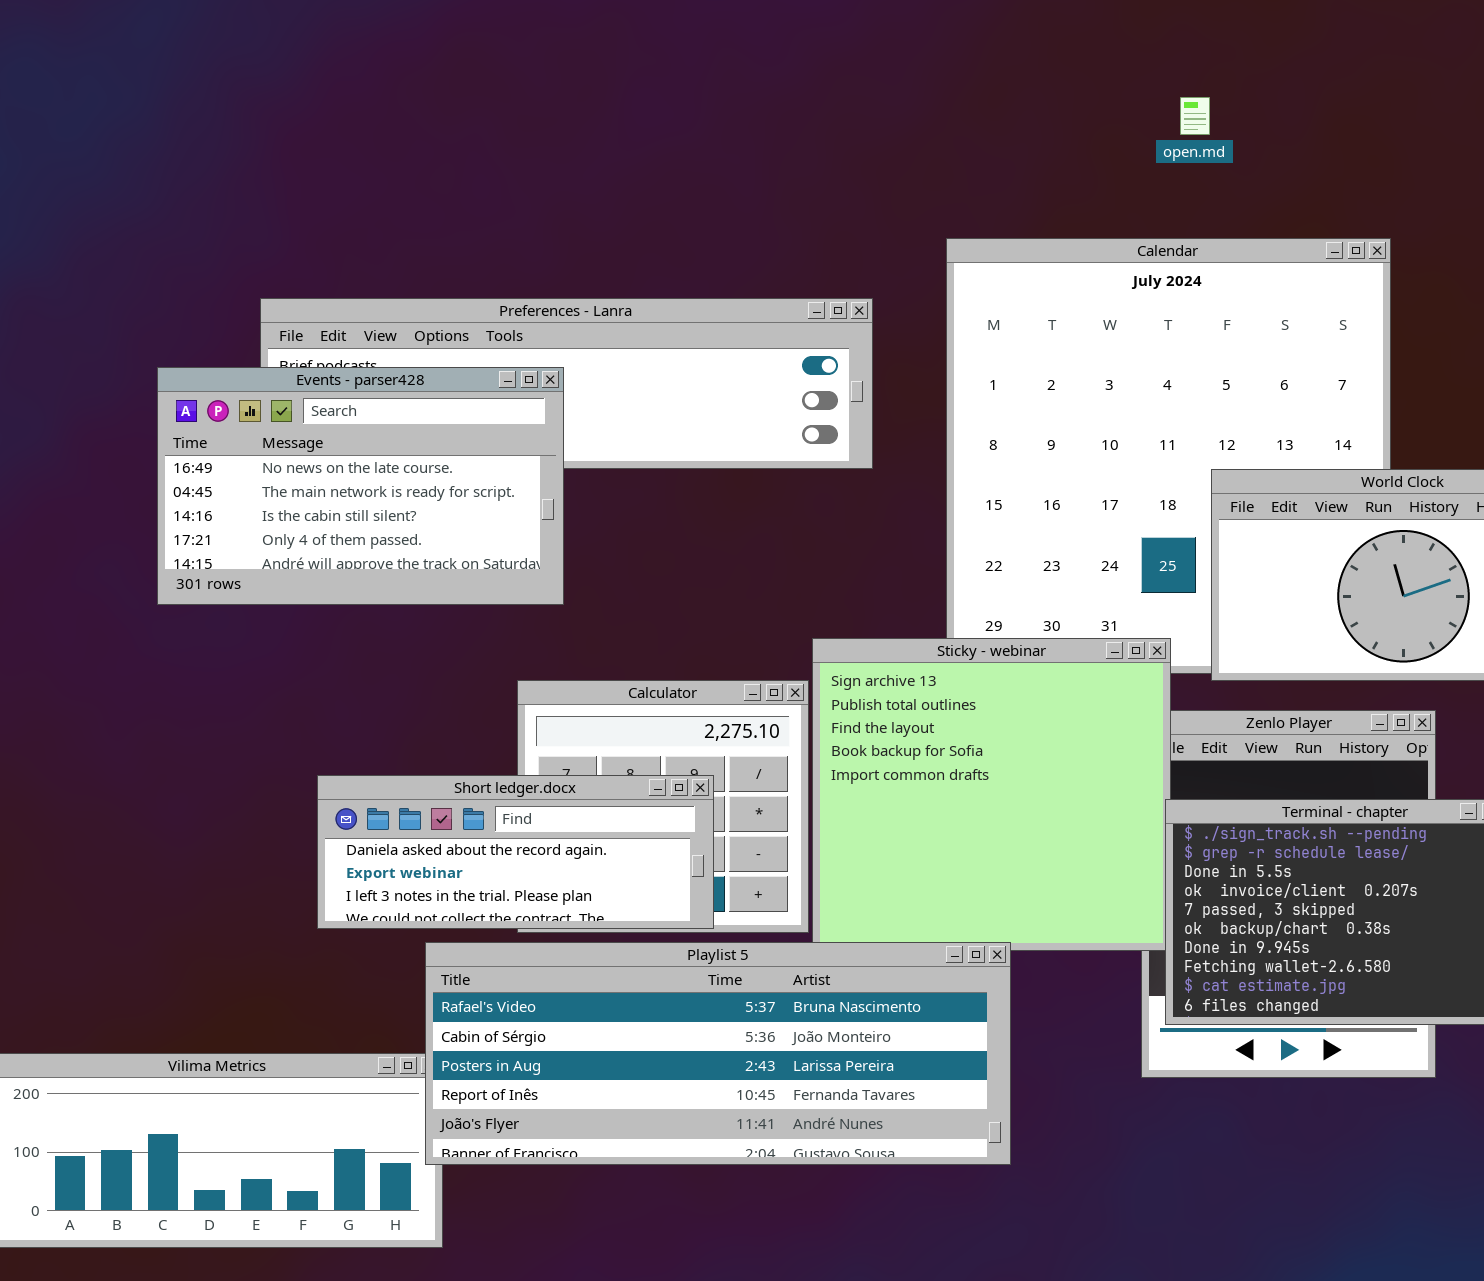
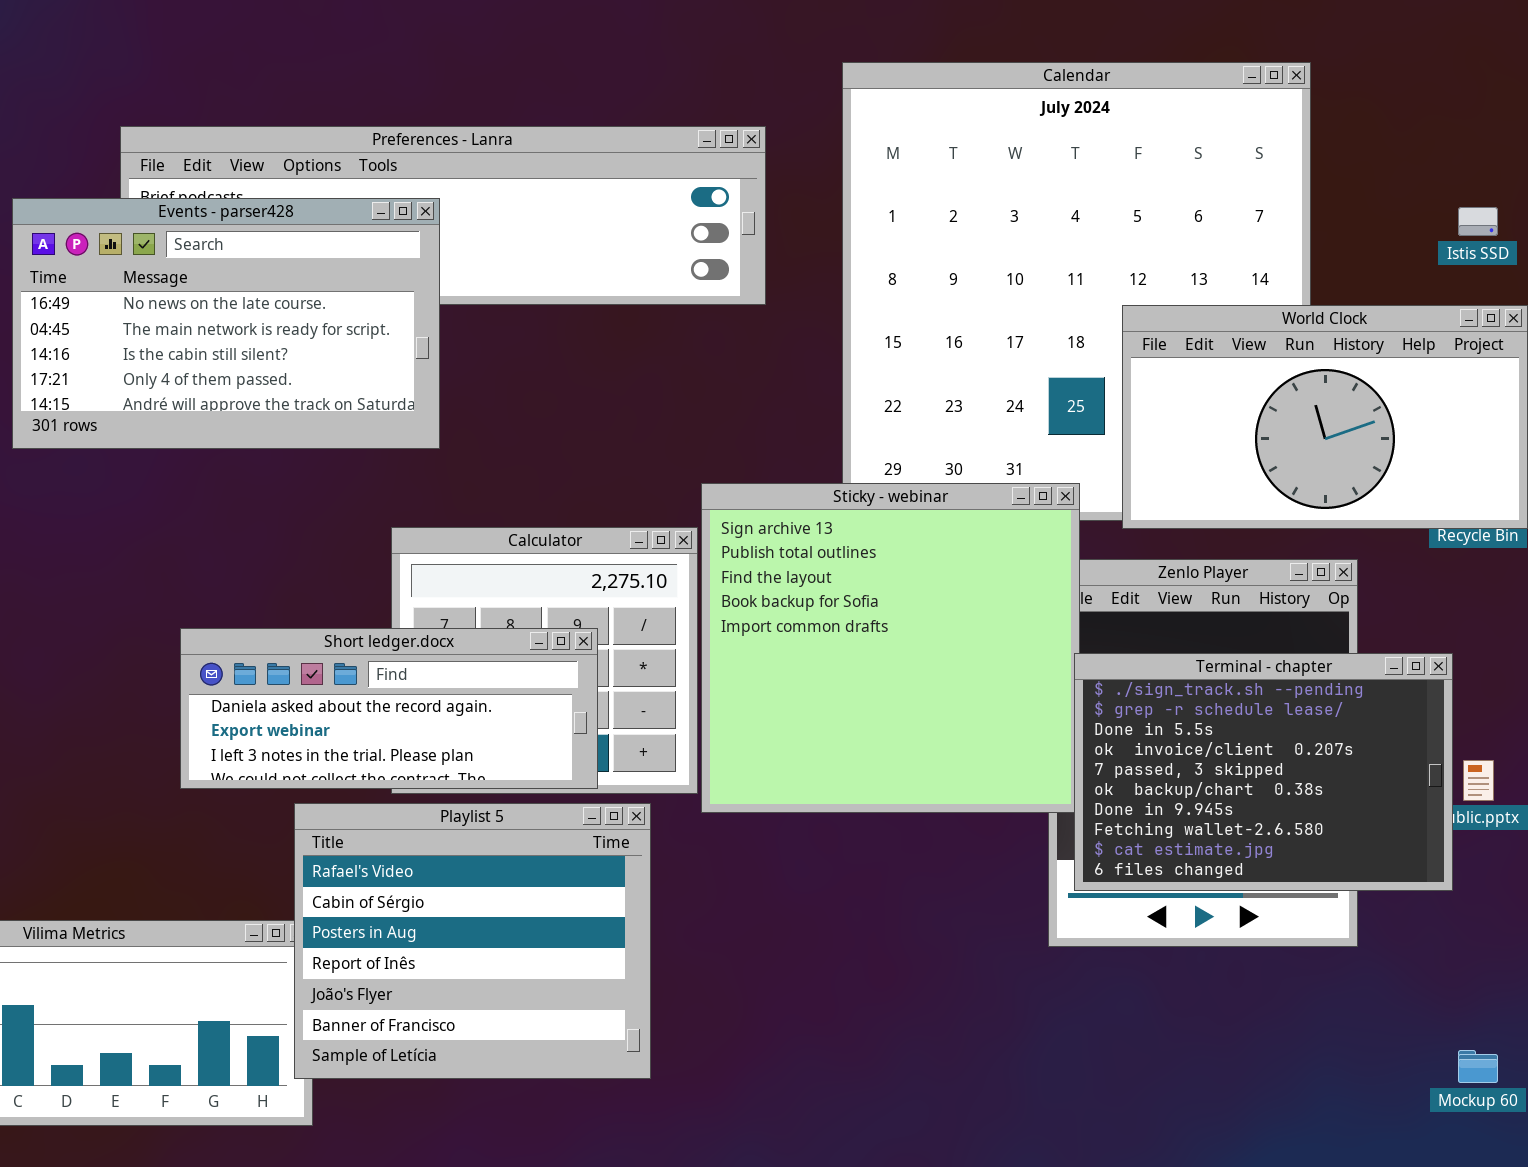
Playlist 5: [425,942,1011,1165] -> [294,803,651,1079], resized

